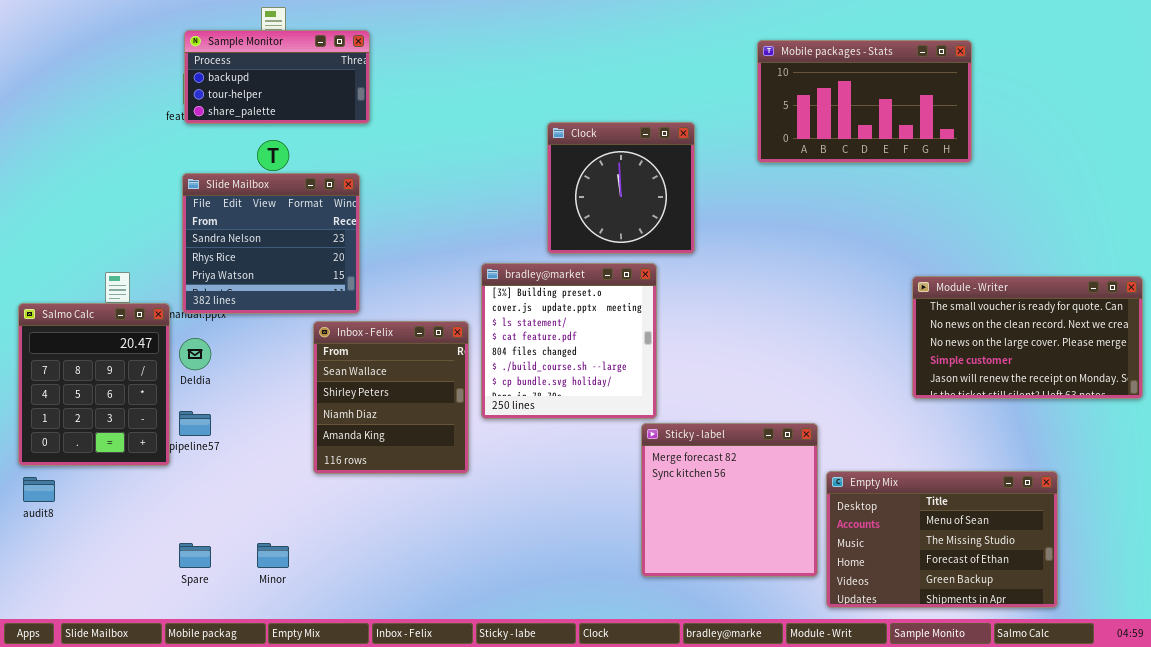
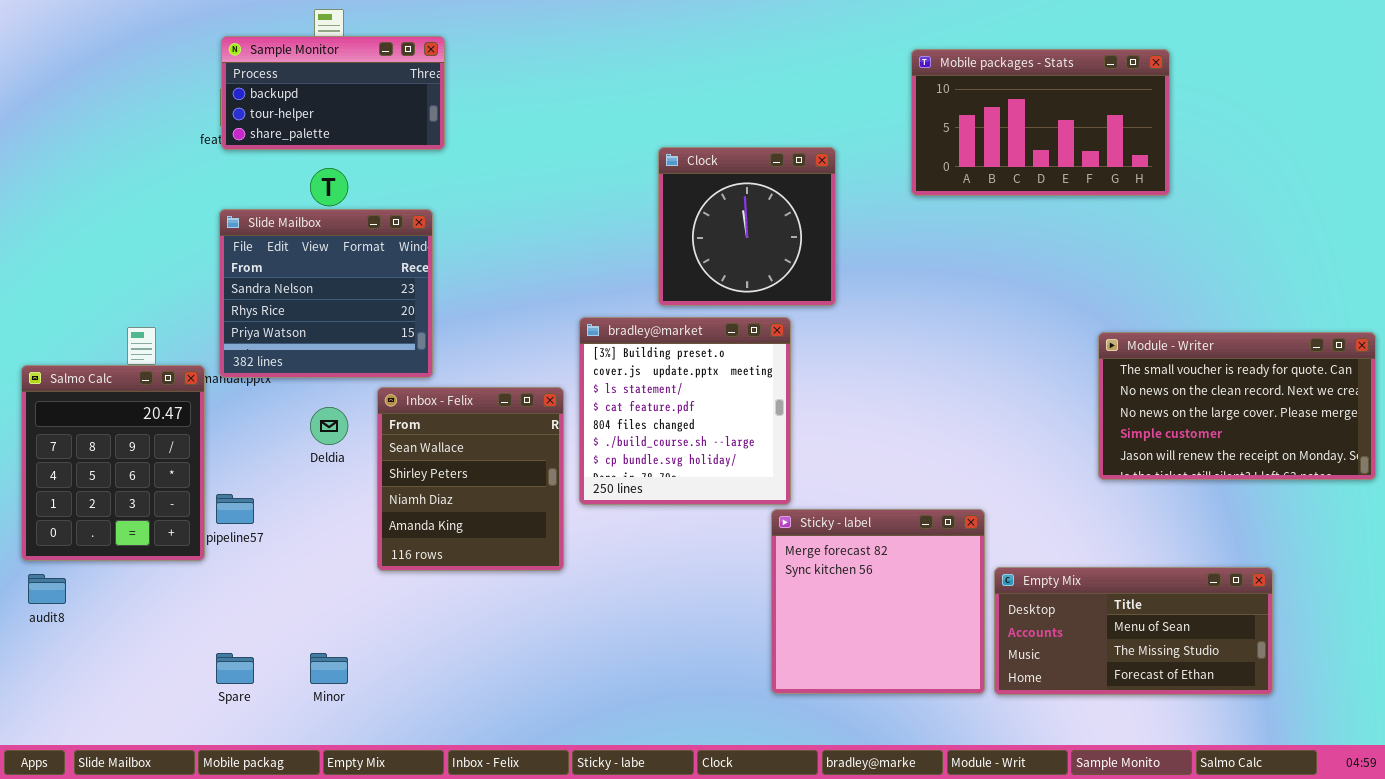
Deldia: [179,338,211,370] -> [310,407,348,445], moved
Empty Mix: [826,471,1058,608] -> [994,567,1273,695], resized

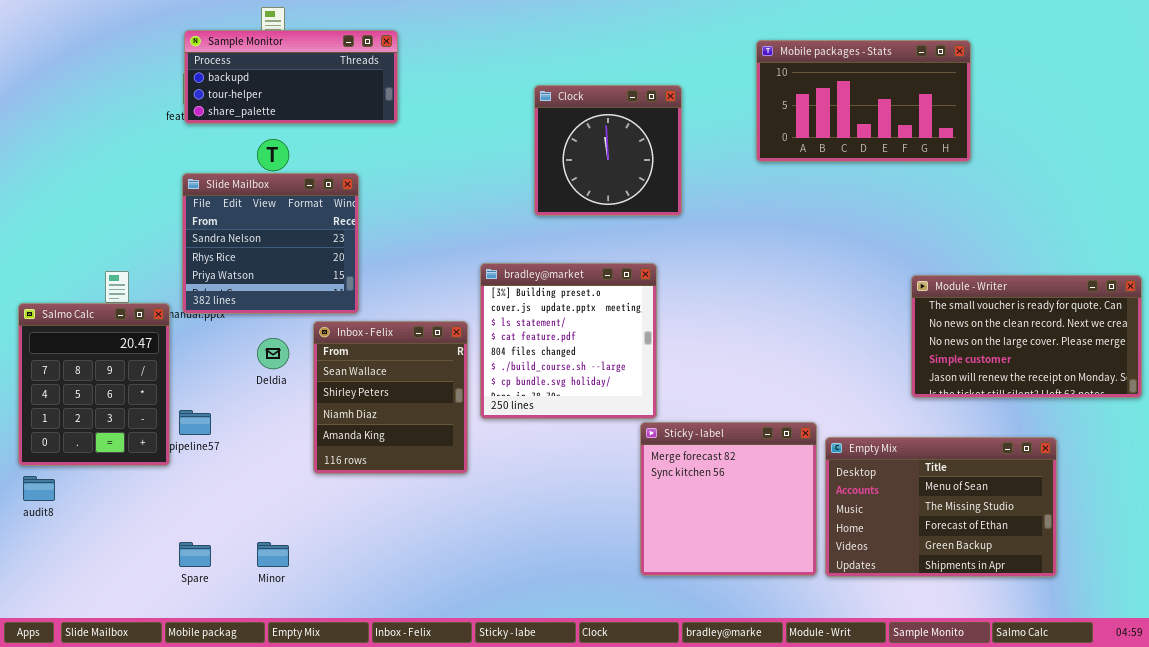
Sample Monitor: [221,36,445,150] -> [184,30,398,124], resized
Clock: [658,147,836,306] -> [534,85,682,216], moved
Empty Mix: [994,567,1273,695] -> [825,437,1057,577], resized

